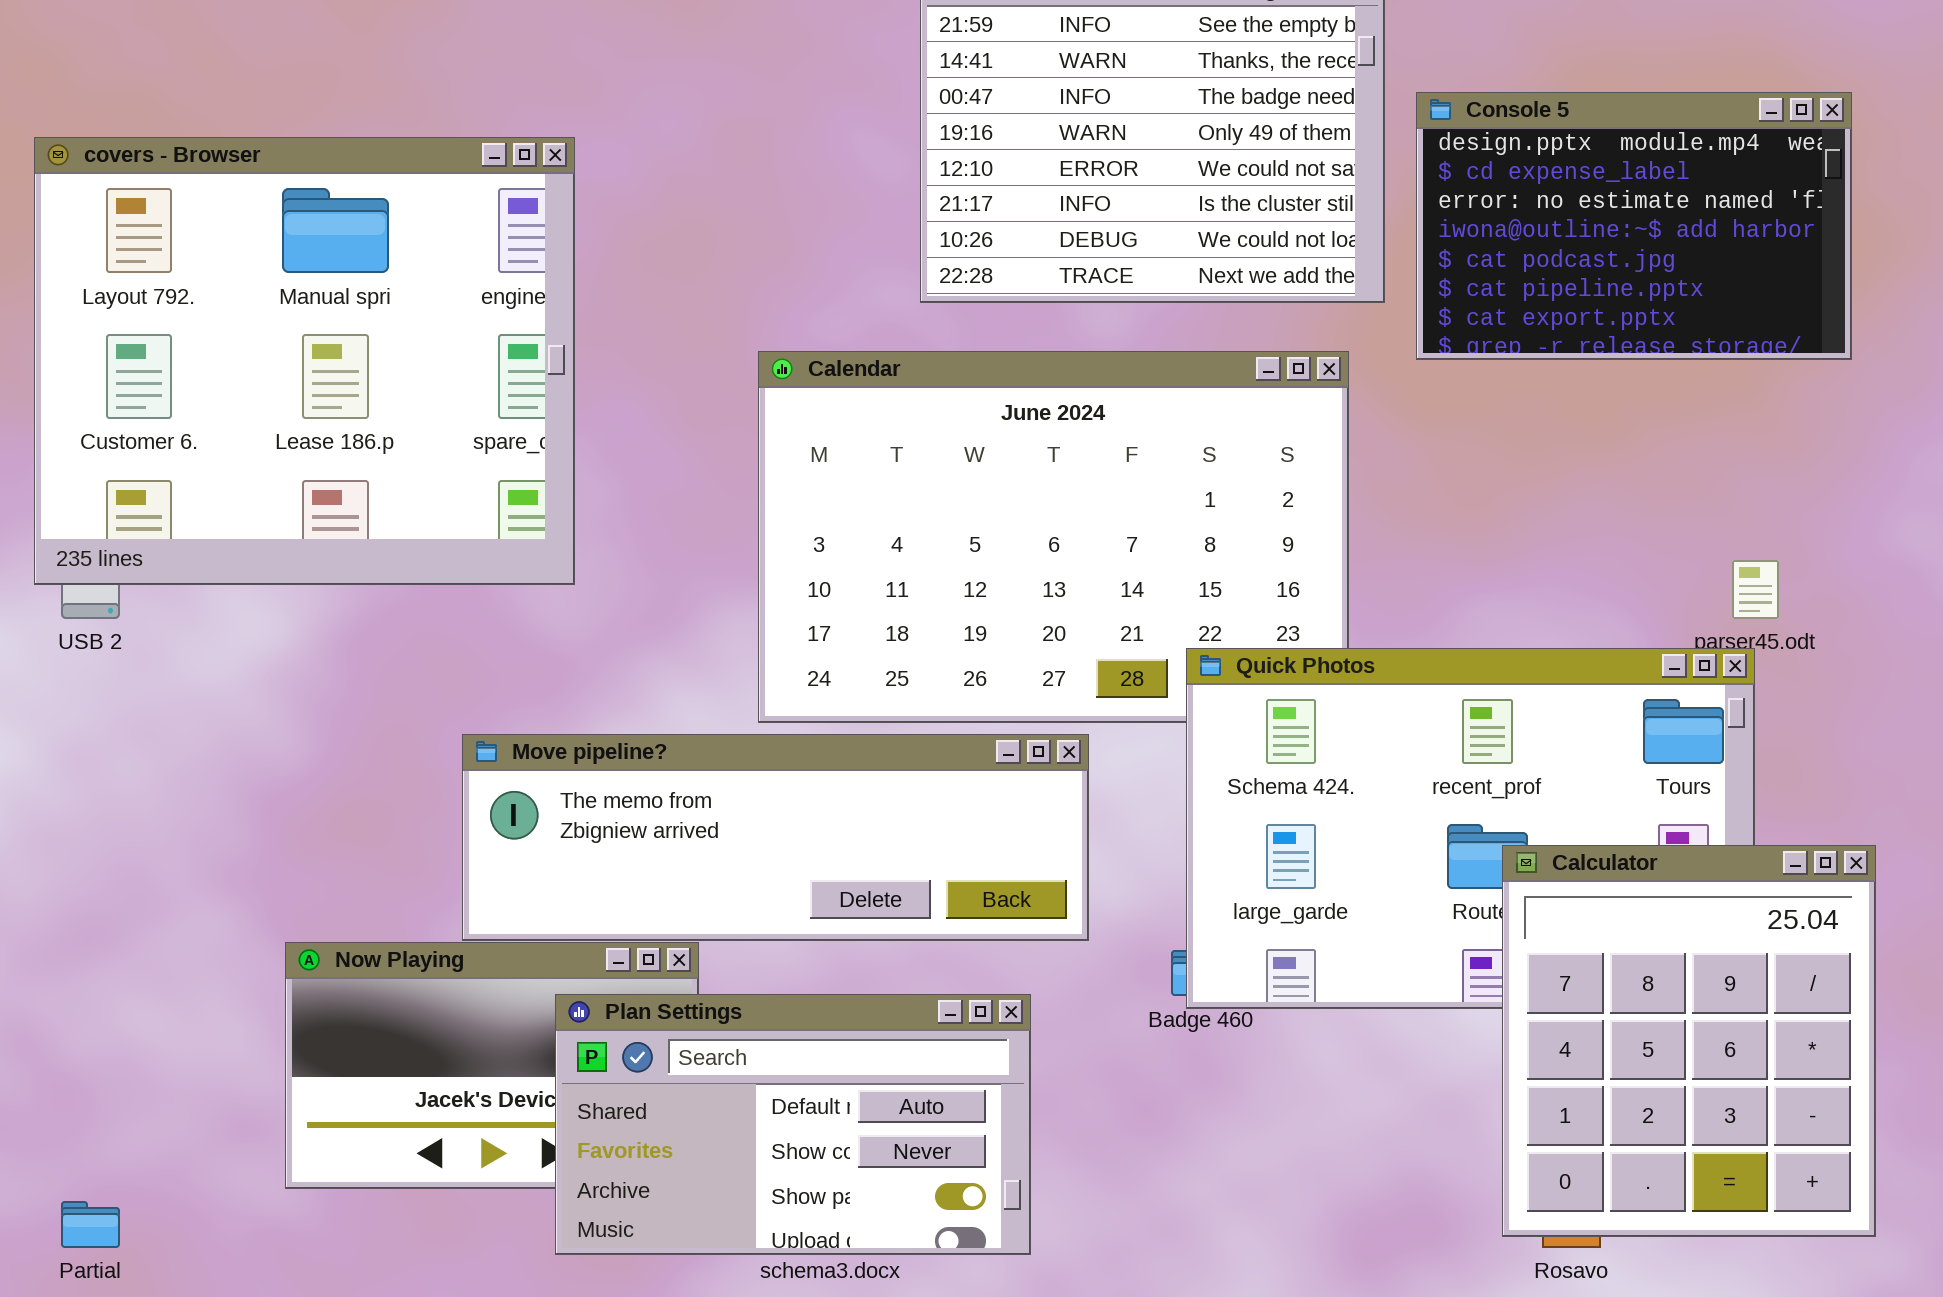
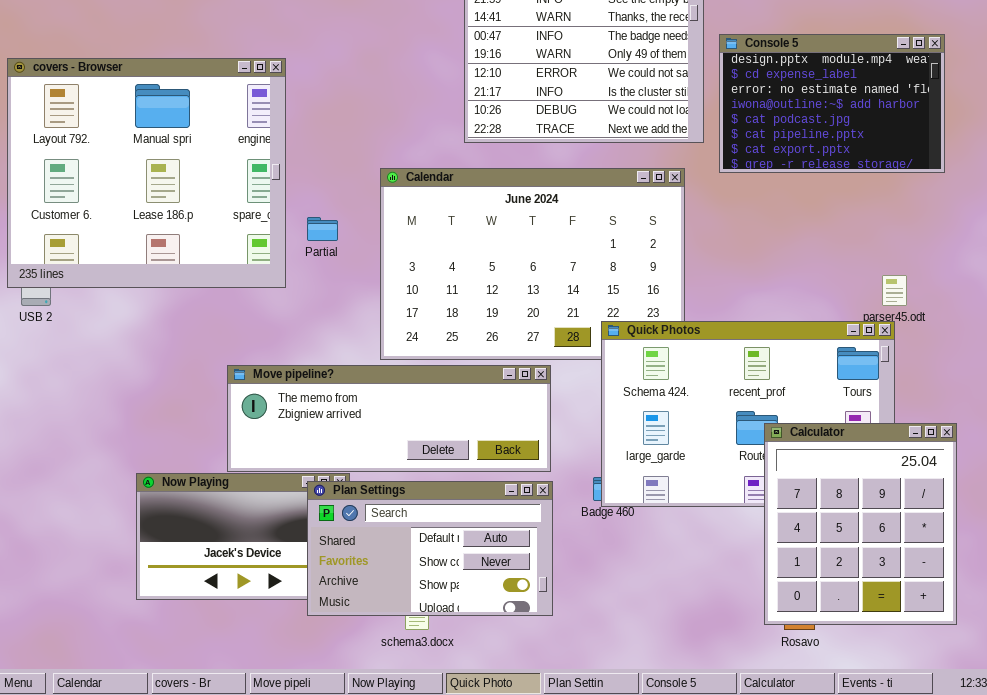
Plan Settings: [555,994,1031,1255] -> [307,481,553,616], moved
Partial: [61,1201,120,1248] -> [307,217,338,241], moved

